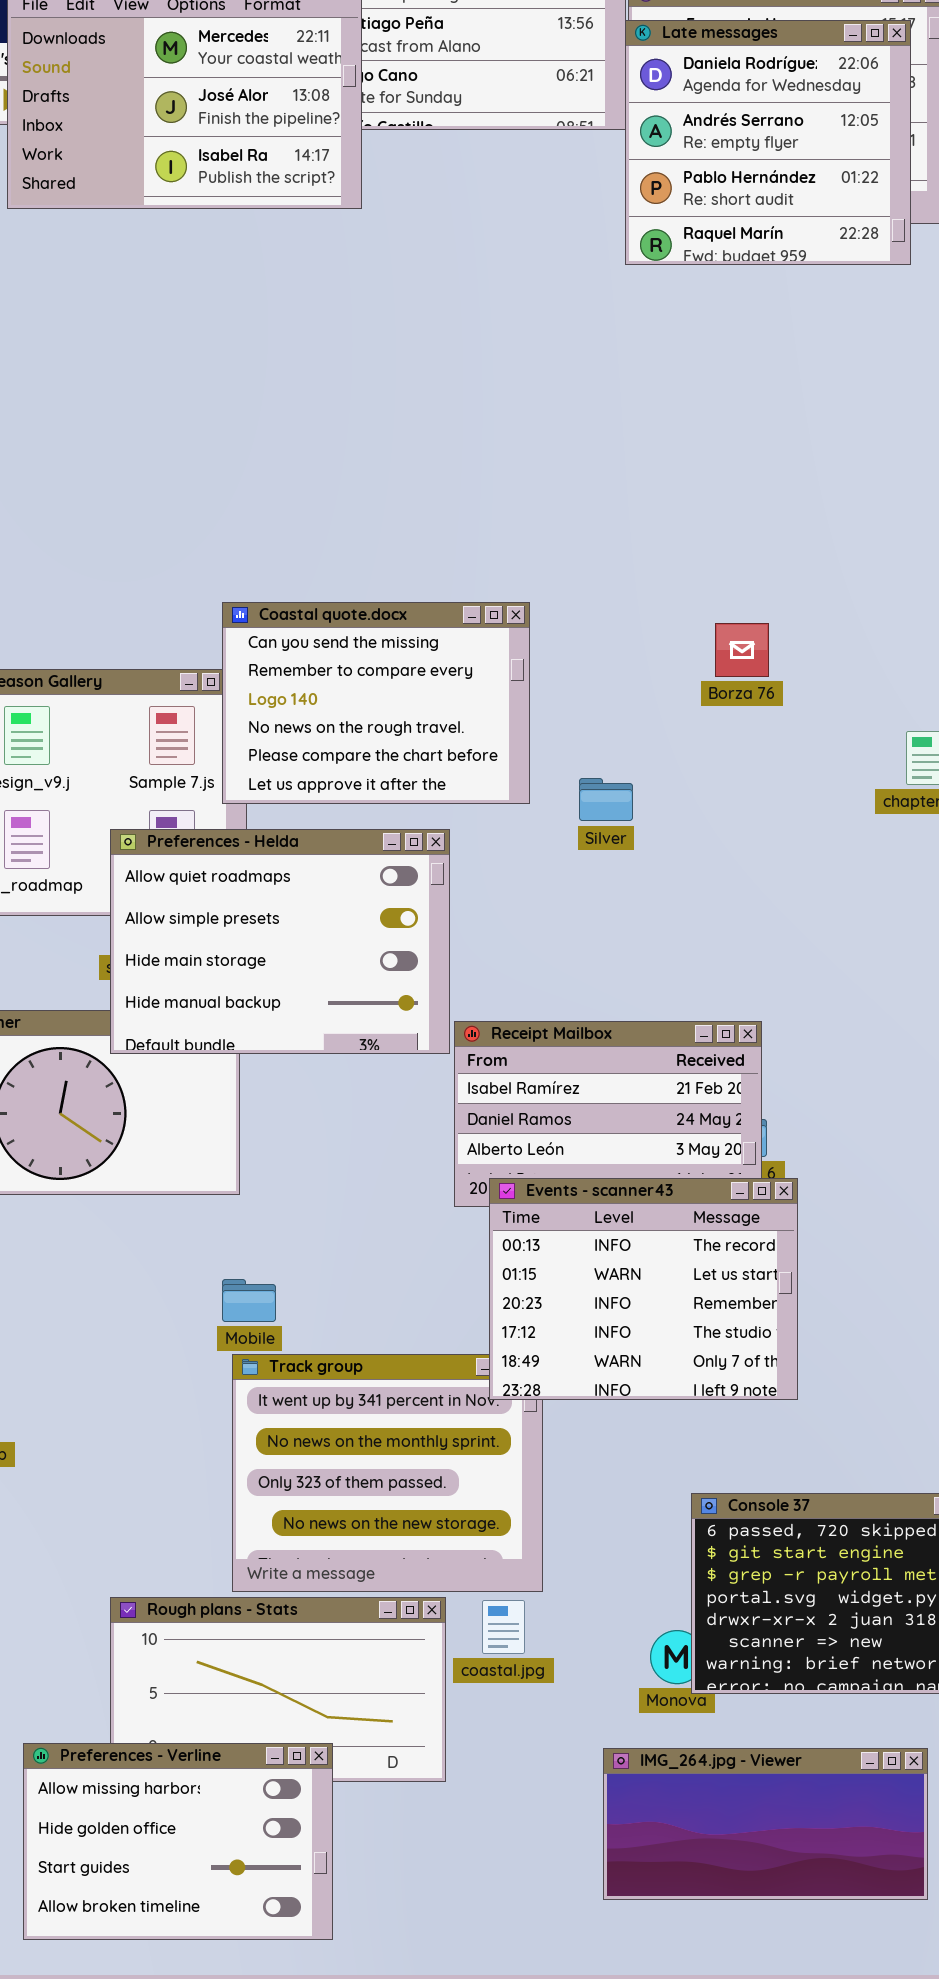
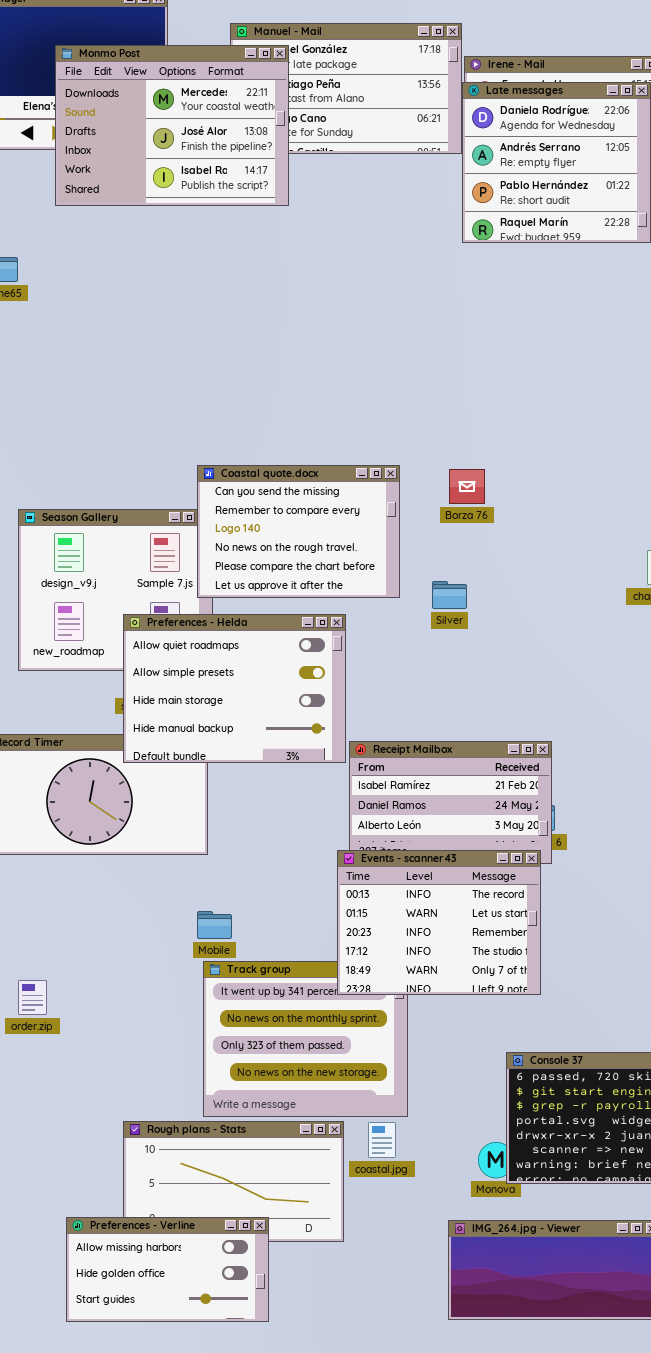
Borza 76: [715,623,769,677] -> [449,469,485,504], moved
Events - scanner43: [489,1178,798,1400] -> [337,850,541,995], moved
Preferences - Verline: [23,1743,333,1940] -> [66,1217,269,1322], resized

